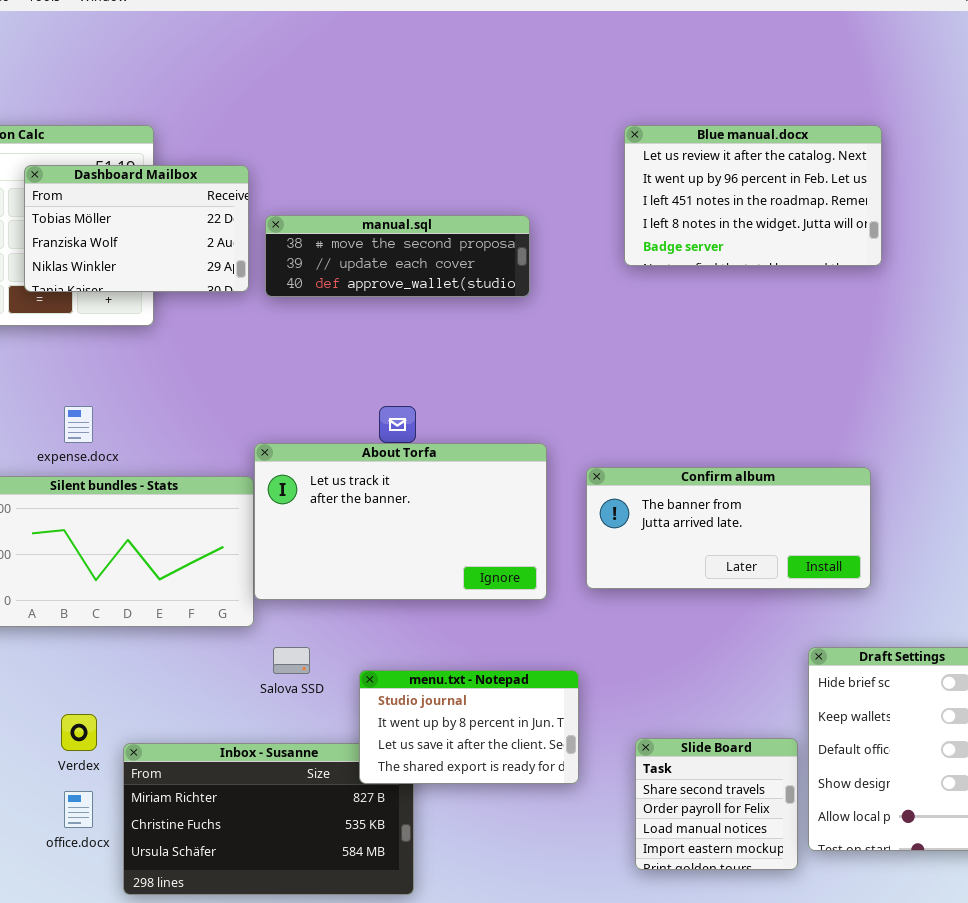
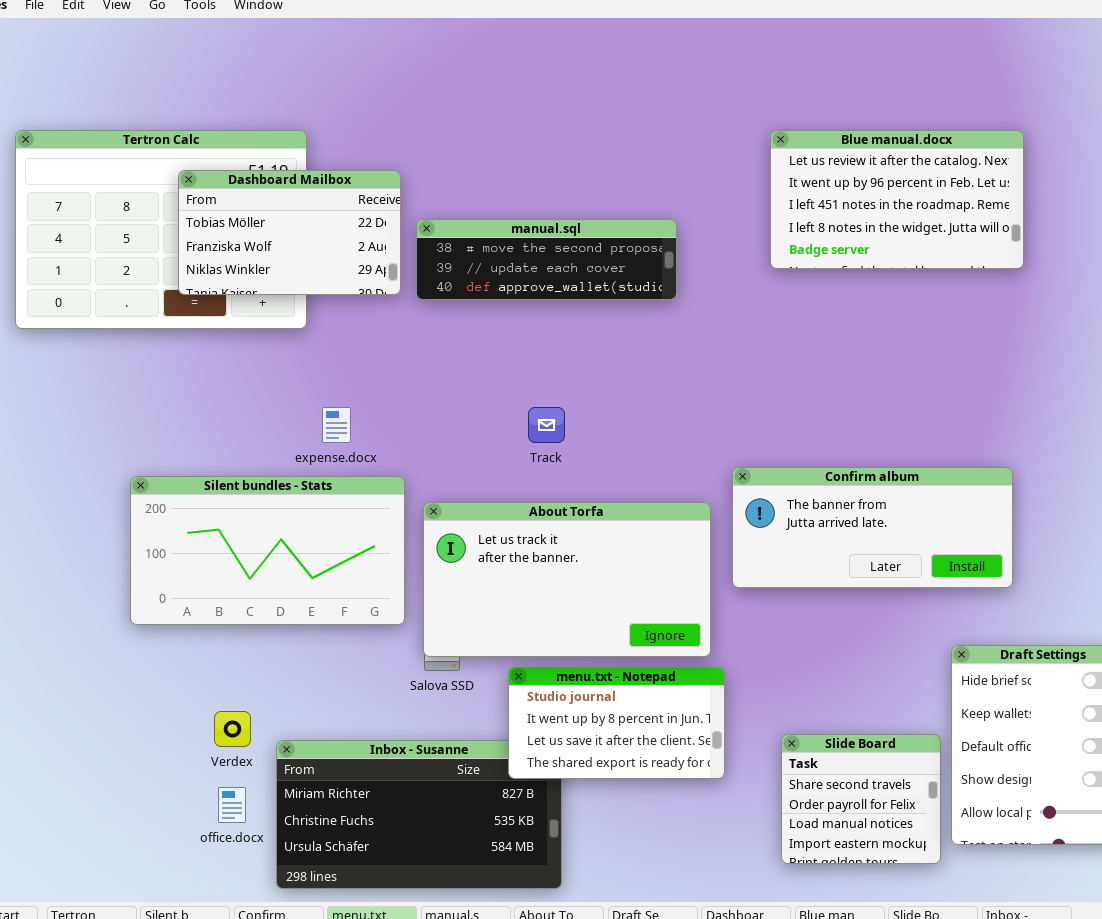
expense.docx: [64,406,93,443] -> [322,407,351,443], moved
About Torfa: [254,443,547,600] -> [423,502,711,657], moved

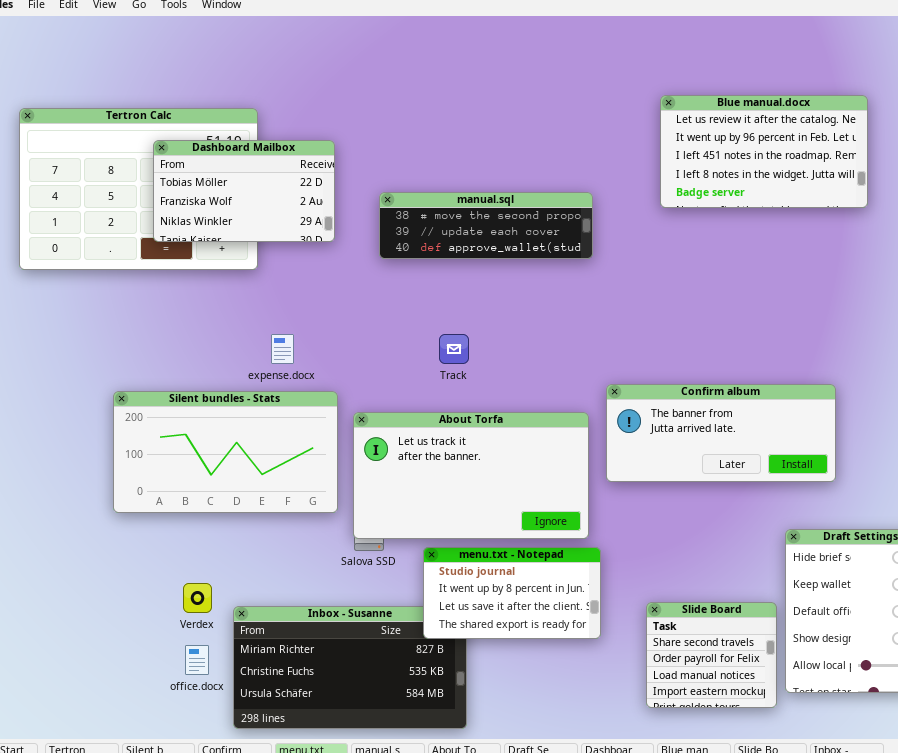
Blue manual.docx: [770,130,1024,269] -> [660,95,868,208], moved
manual.sql: [416,219,677,300] -> [379,192,593,259], moved

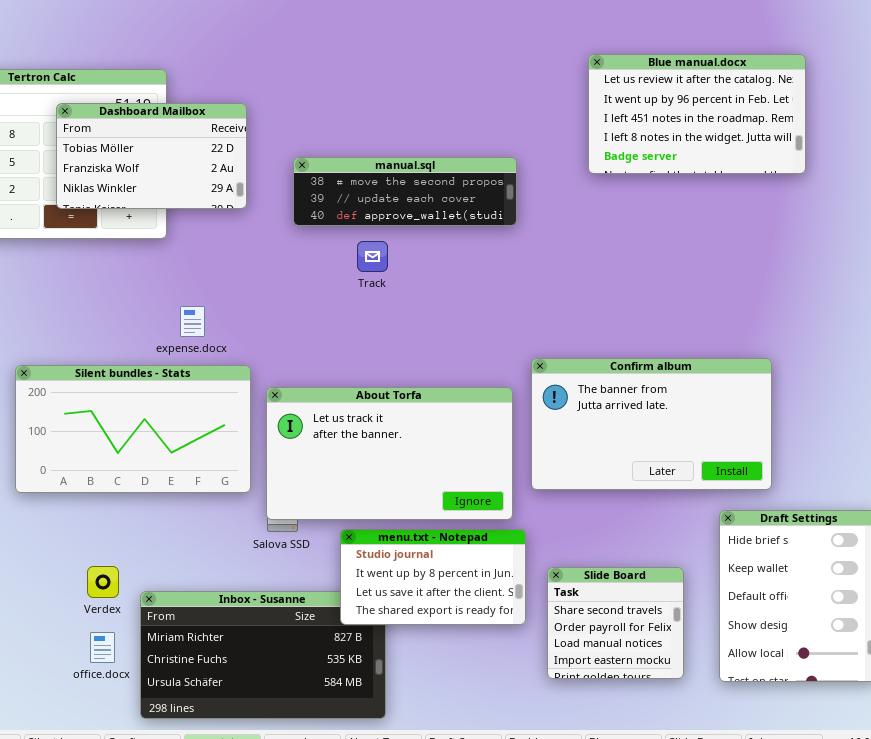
Track: [439,334,469,364] -> [357,241,388,272], moved
Confirm album: [606,384,836,482] -> [531,358,772,490], resized
Slide Board: [646,602,777,708] -> [547,567,684,679], moved

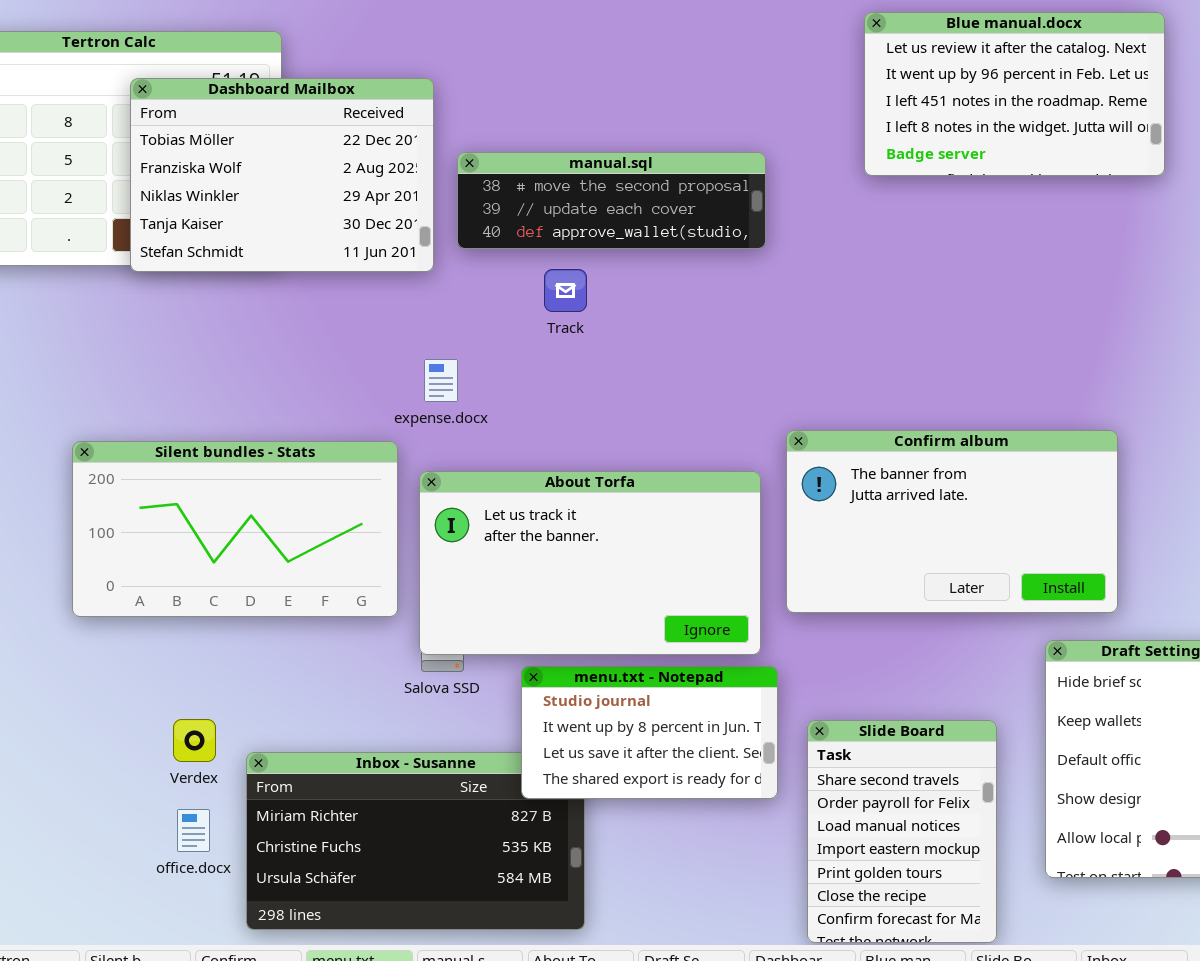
Dashboard Mailbox: [56,103,247,209] -> [130,78,434,272], resized
expense.docx: [180,306,205,337] -> [424,359,458,402], moved
Slide Board: [547,567,684,679] -> [807,720,997,943], resized

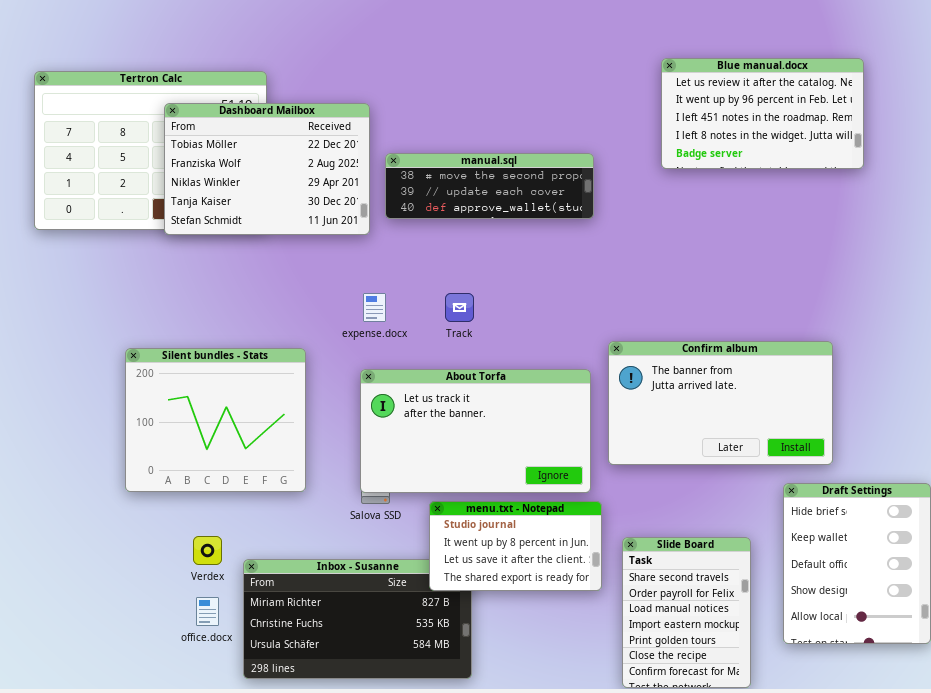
Track: [544,269,587,312] -> [445,293,474,322], moved
Silent bundles - Stats: [72,441,398,617] -> [125,348,306,492], resized

